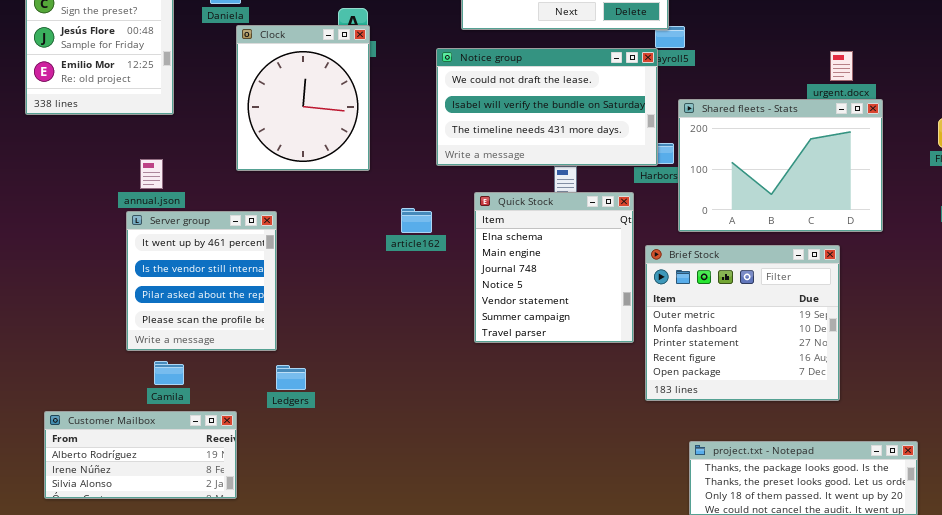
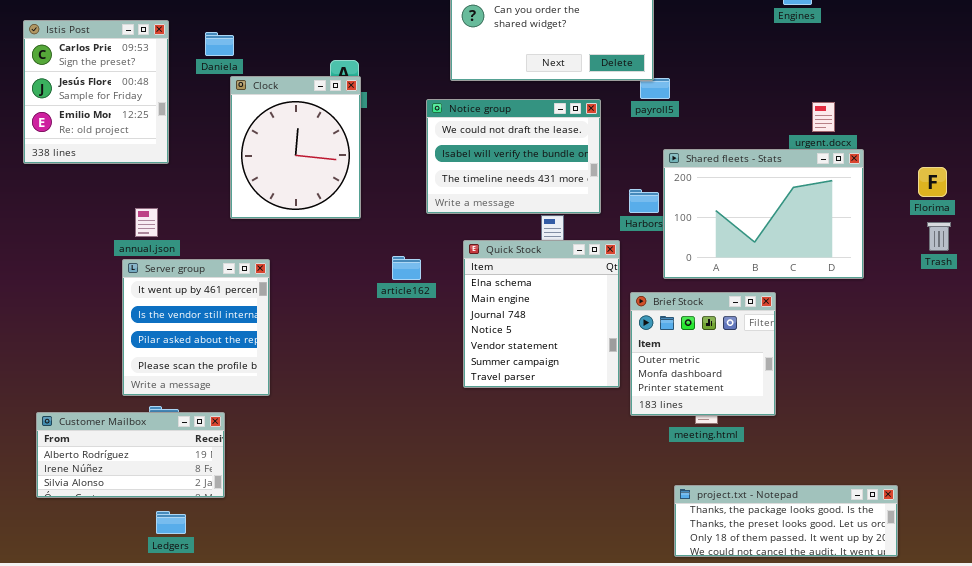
Notice group: [436,48,658,166] -> [426,99,601,214], resized
Brief Stock: [645,245,840,401] -> [630,292,776,416], resized
Ledgers: [276,365,306,390] -> [156,511,186,534], moved
Customer Mailbox: [44,411,237,499] -> [36,412,225,498], moved

